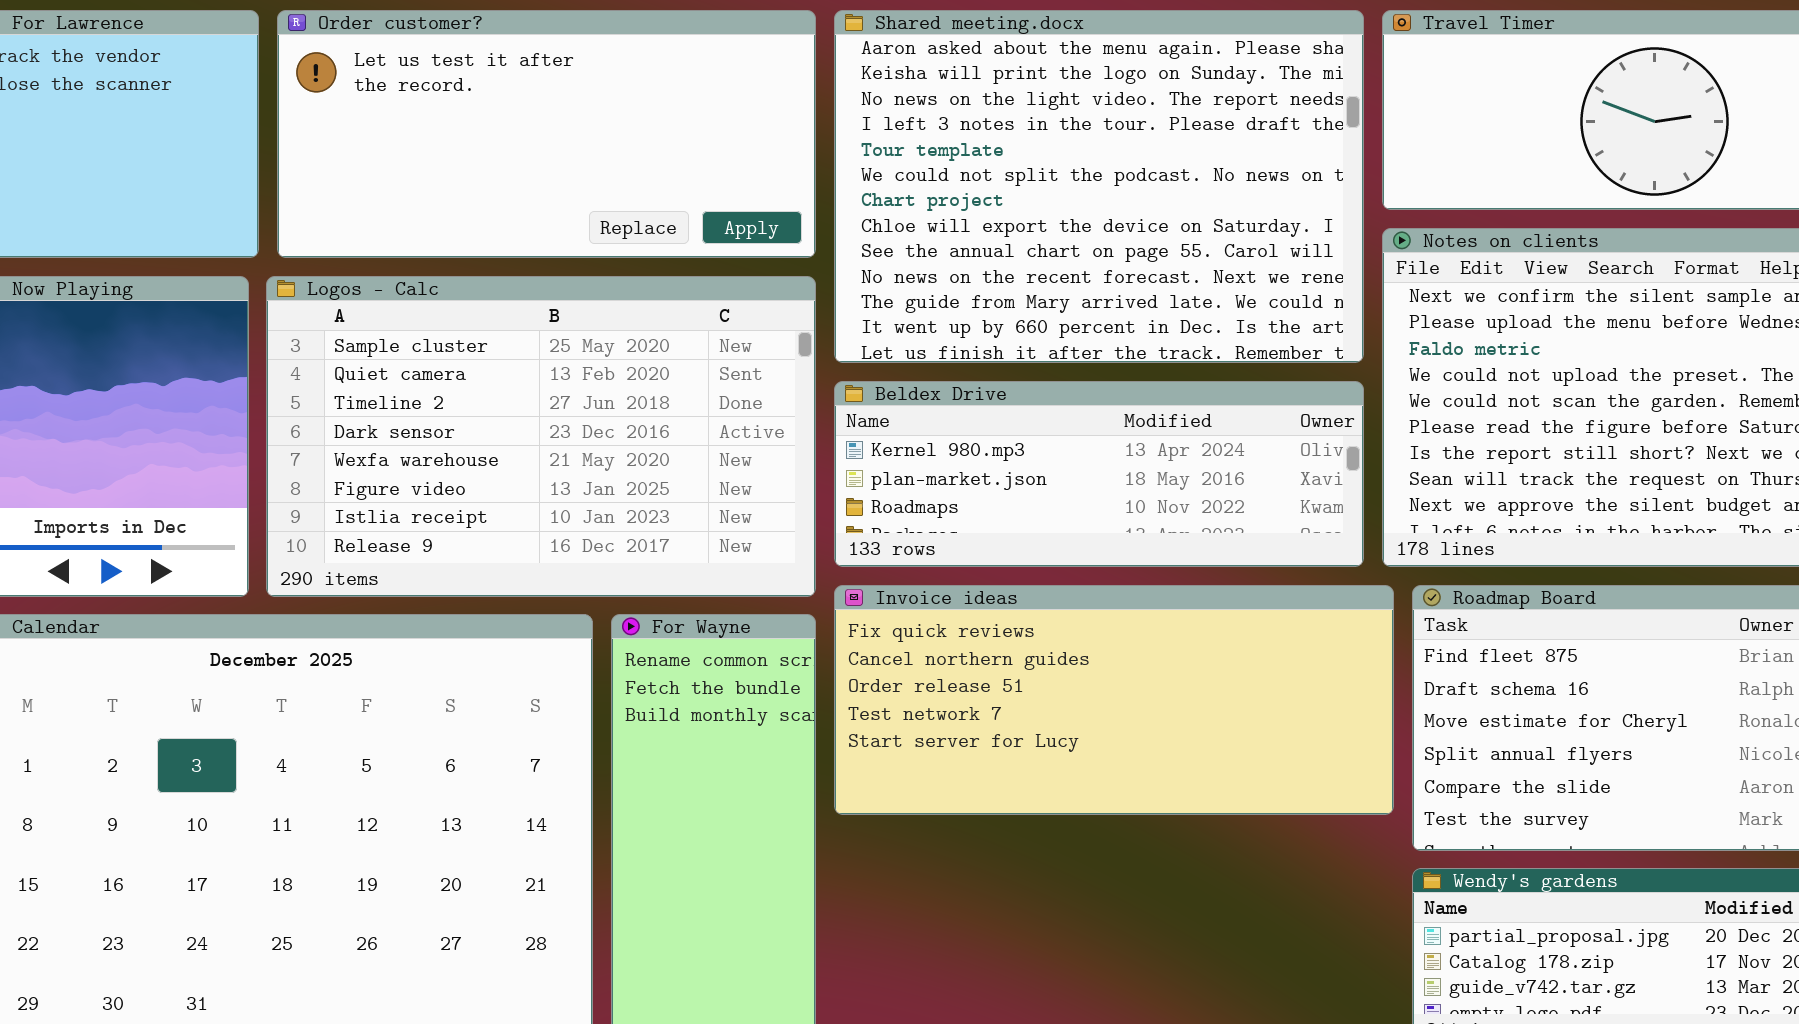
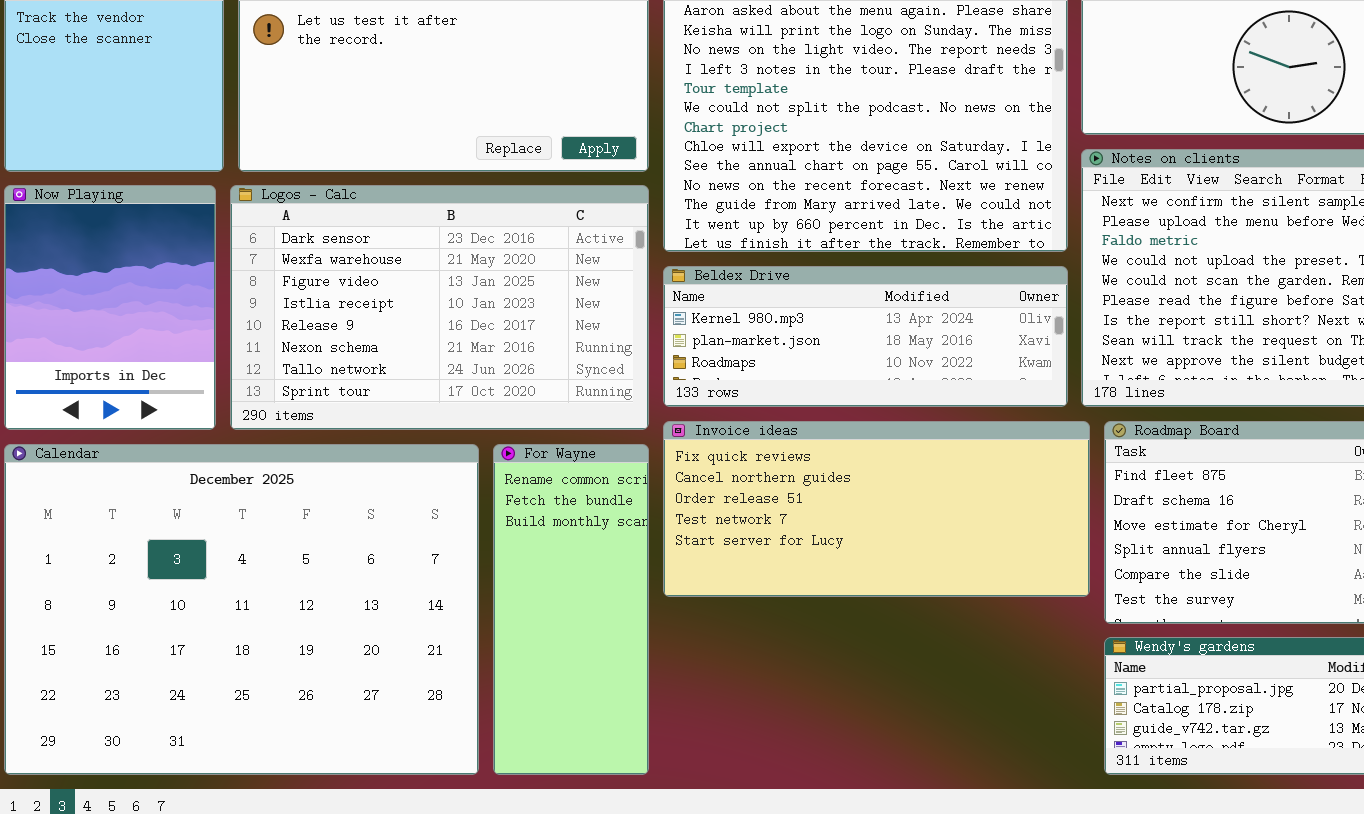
Logos - Calc: [266,276,816,597] -> [230,185,649,430], scrolled down 3 rows

